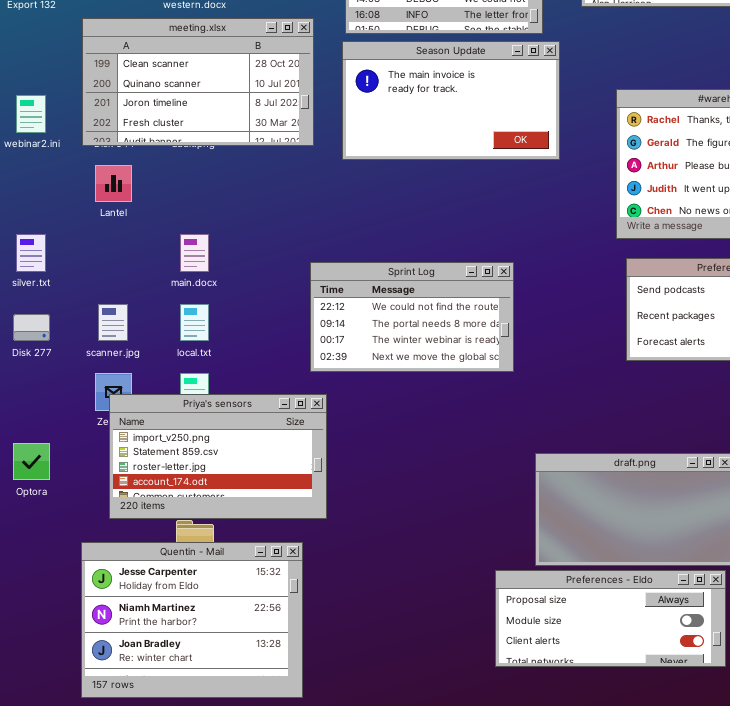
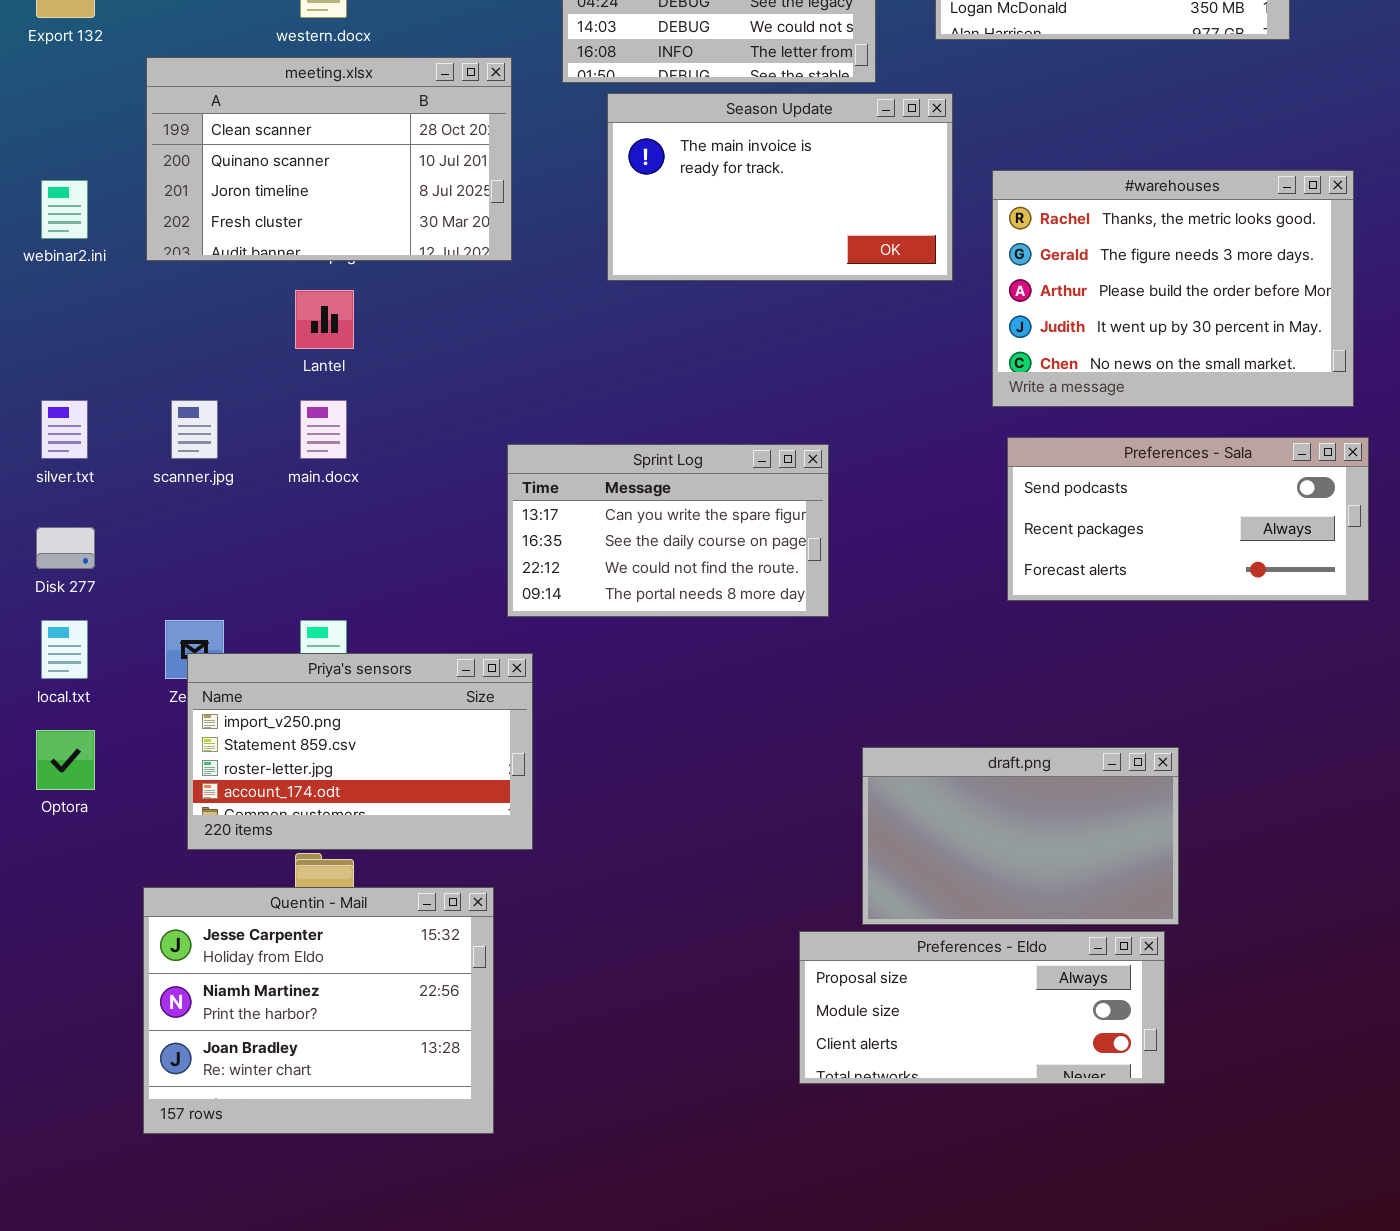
Season Update: [342,41,560,160] -> [607,93,953,281], moved
Lantel: [95,165,132,202] -> [295,290,354,349], moved
Sprint Log: [310,262,514,372] -> [507,444,829,617], scrolled up 2 rows
scanner.jpg: [98,304,128,341] -> [171,400,218,459], moved
local.txt: [180,304,209,341] -> [41,620,88,679], moved

